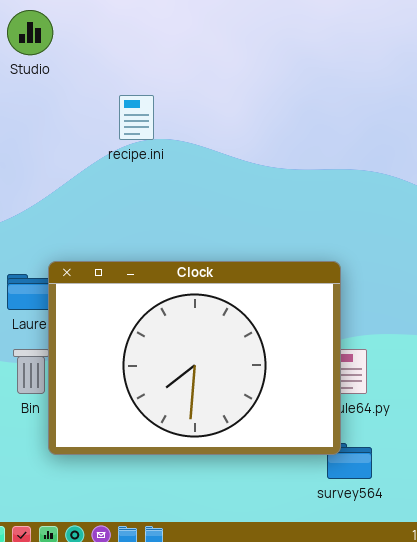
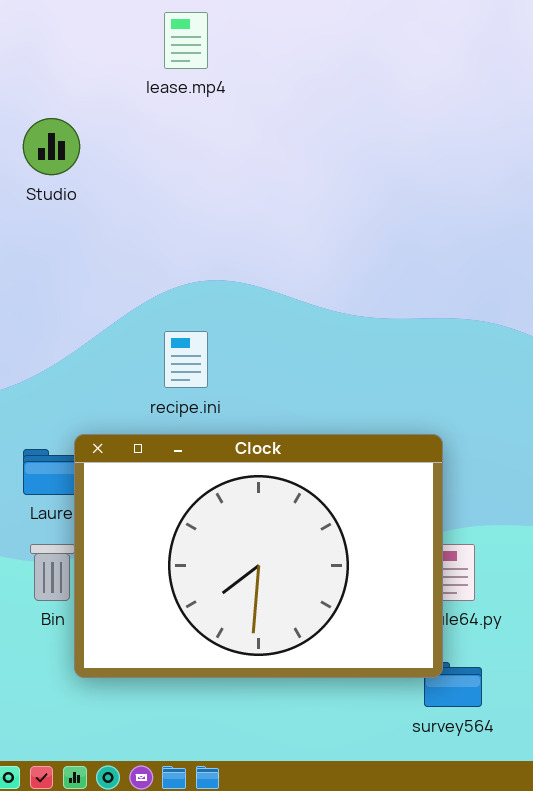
recipe.ini: [119,95,154,140] -> [164,331,208,388], moved

